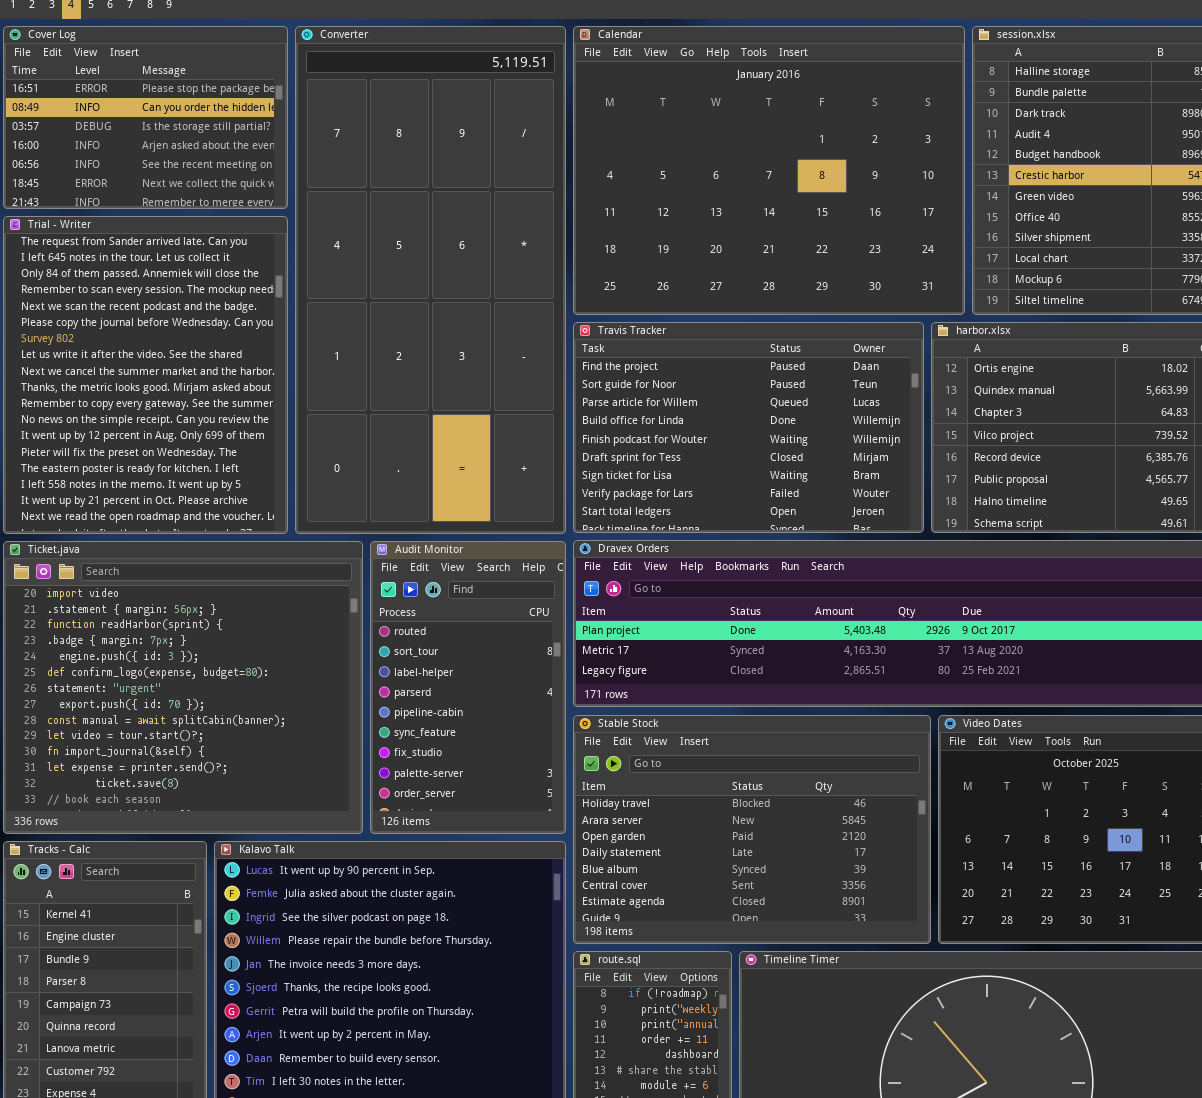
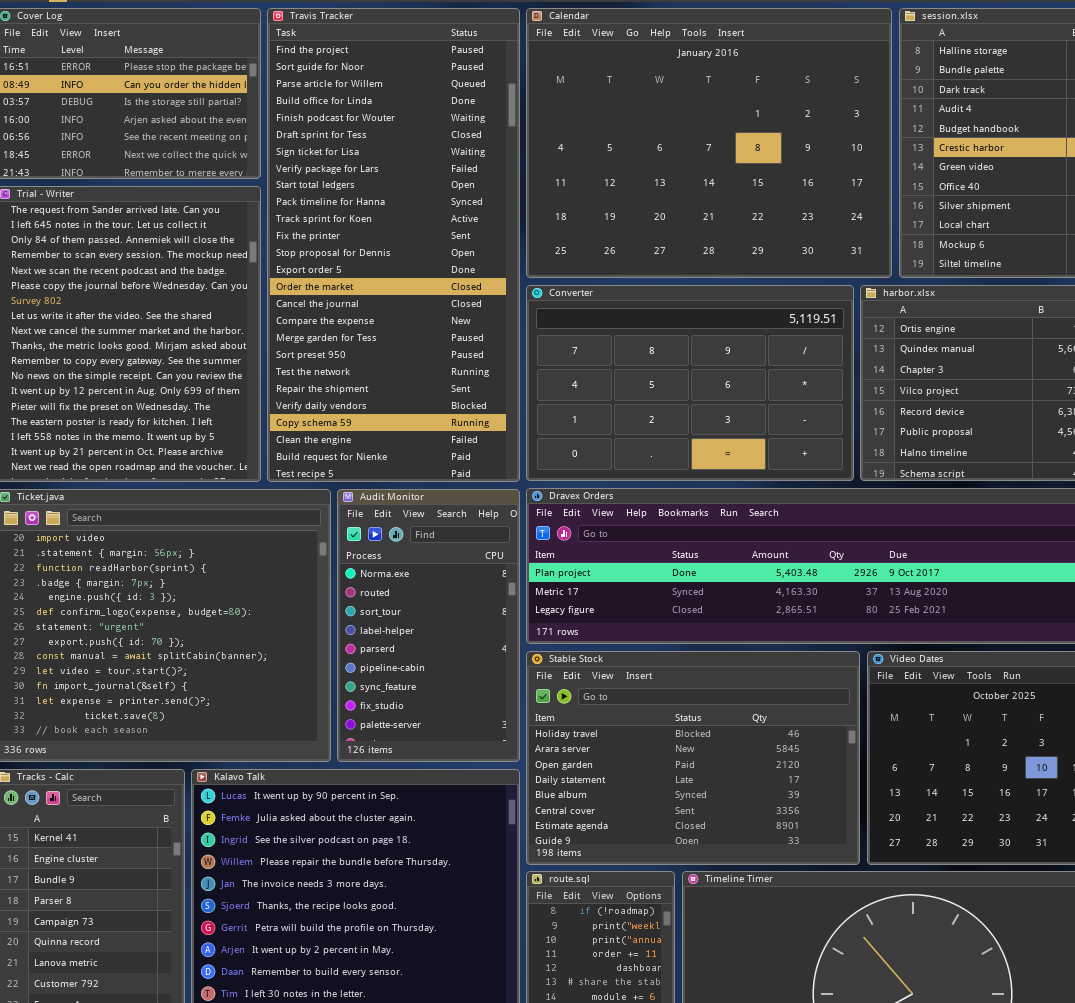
Converter: [295,26,566,534] -> [526,285,854,481], moved, resized
Travis Tracker: [573,322,924,533] -> [267,8,520,482], moved, resized
Audit Monitor: [370,541,566,834] -> [337,489,520,762], scrolled up 1 row

